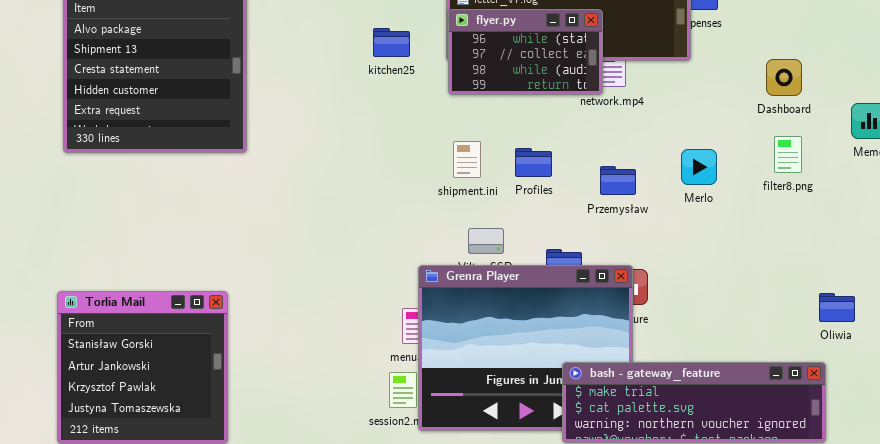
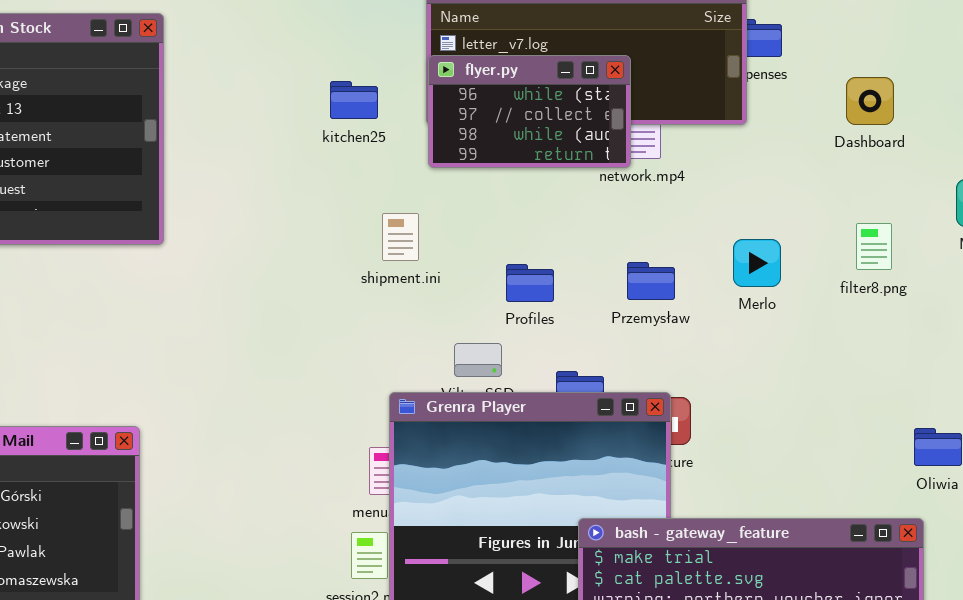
Dashboard: [766,59,802,96] -> [846,77,894,125], moved
shipment.ini: [453,141,481,178] -> [382,213,419,261], moved
Profiles: [515,148,552,177] -> [506,264,554,302], moved

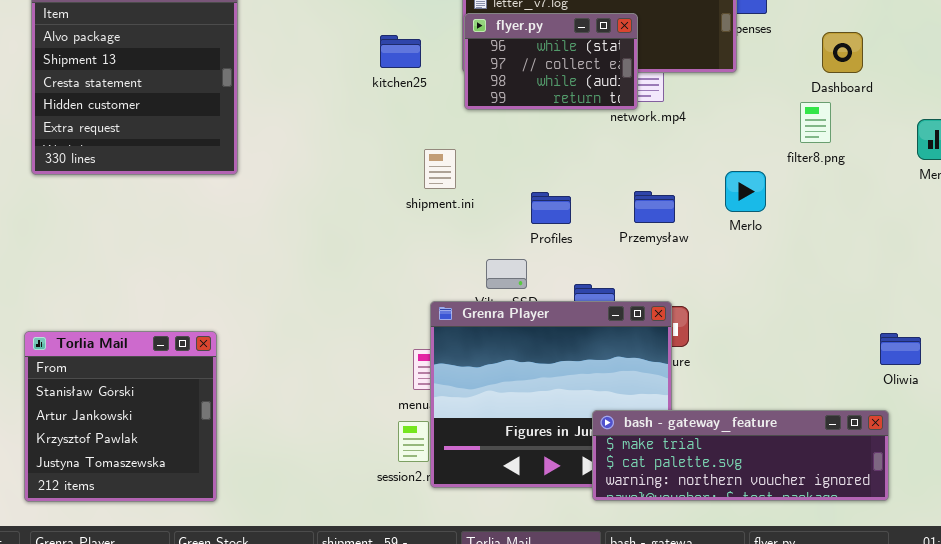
filter8.png: [856,223,892,270] -> [800,102,831,143], moved

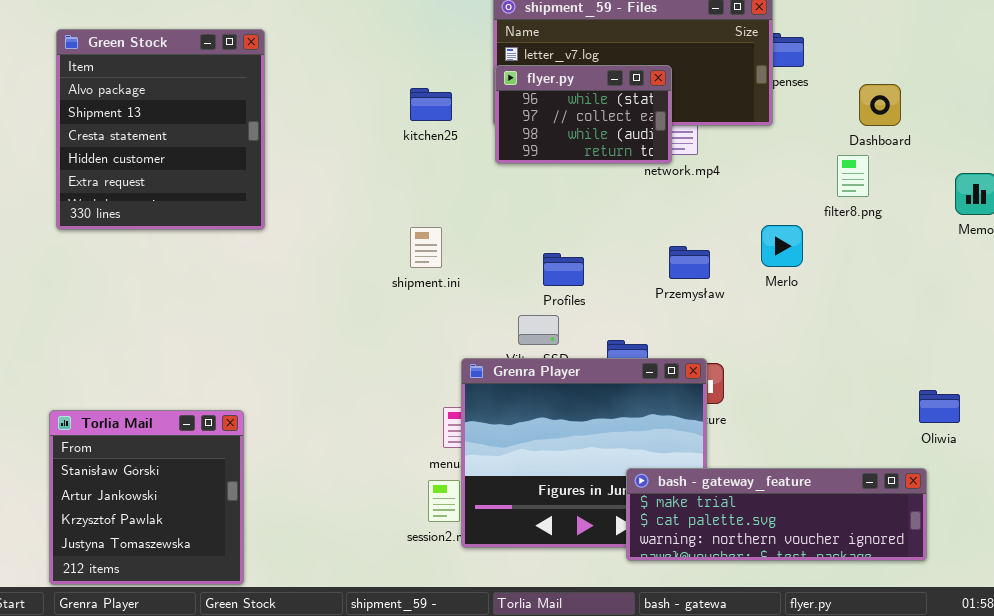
shipment.ini: [424,149,456,189] -> [410,227,442,268], moved
Profiles: [531,192,571,224] -> [543,253,584,286], moved
Torlia Mail: [24,331,217,502] -> [49,410,244,585], moved

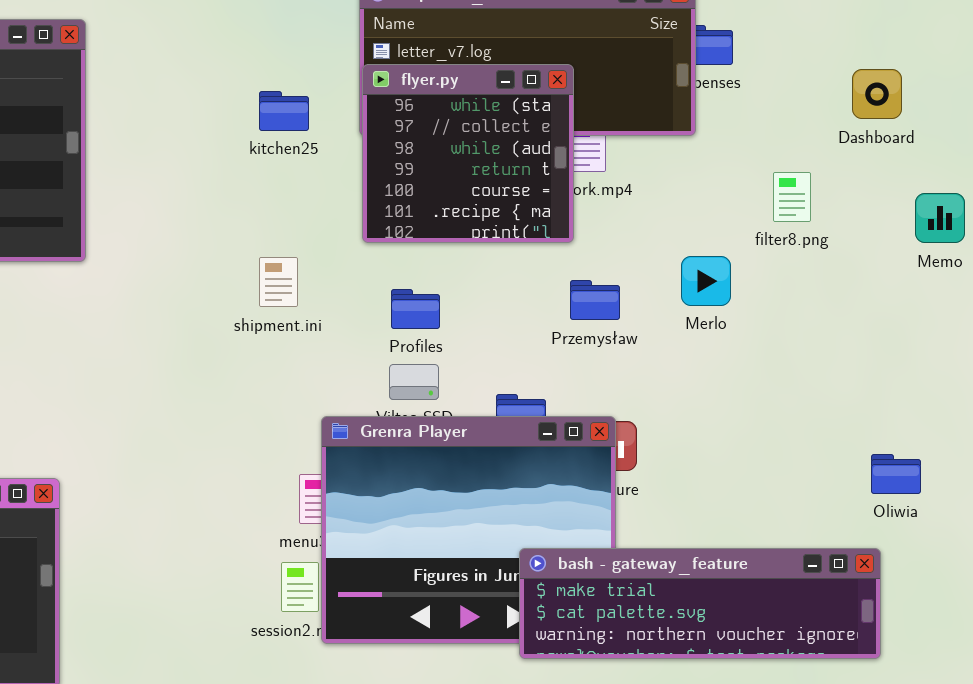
flyer.py: [495,65,672,164] -> [362,64,574,243], resized
Dashboard: [859,84,901,126] -> [852,69,902,119], moved
Profiles: [543,253,584,286] -> [391,289,440,329], moved

